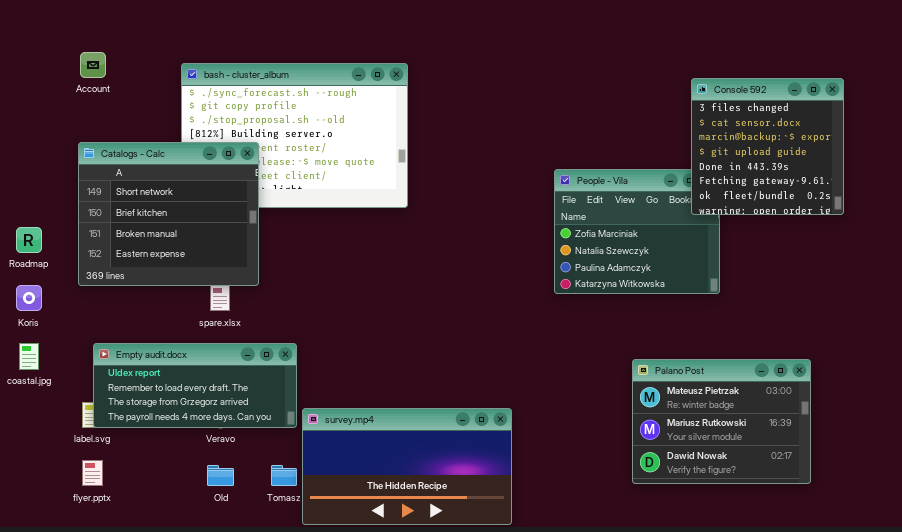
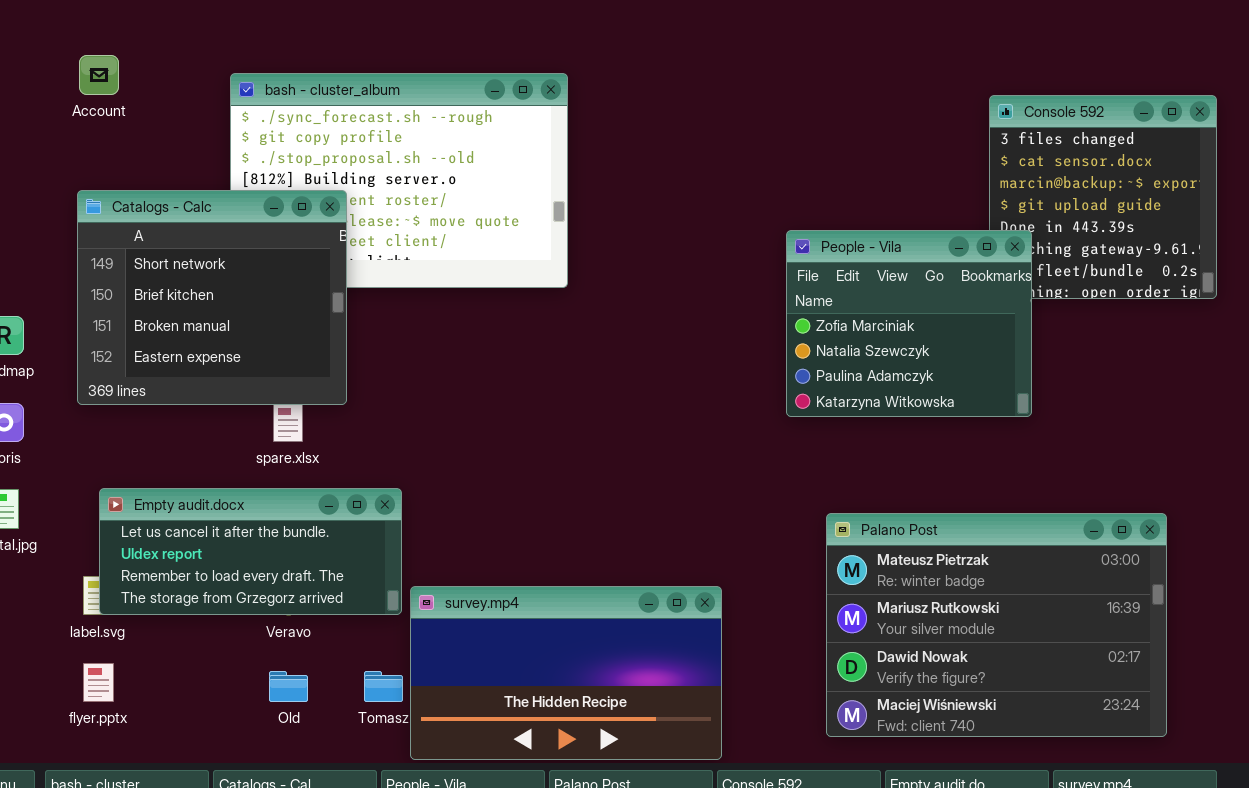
People - Vila: [554,169,720,294] -> [786,230,1032,417], raised
Empty audit.docx: [93,343,297,428] -> [99,488,402,615], scrolled up 1 row
Palano Post: [632,359,811,484] -> [826,513,1167,737], resized

